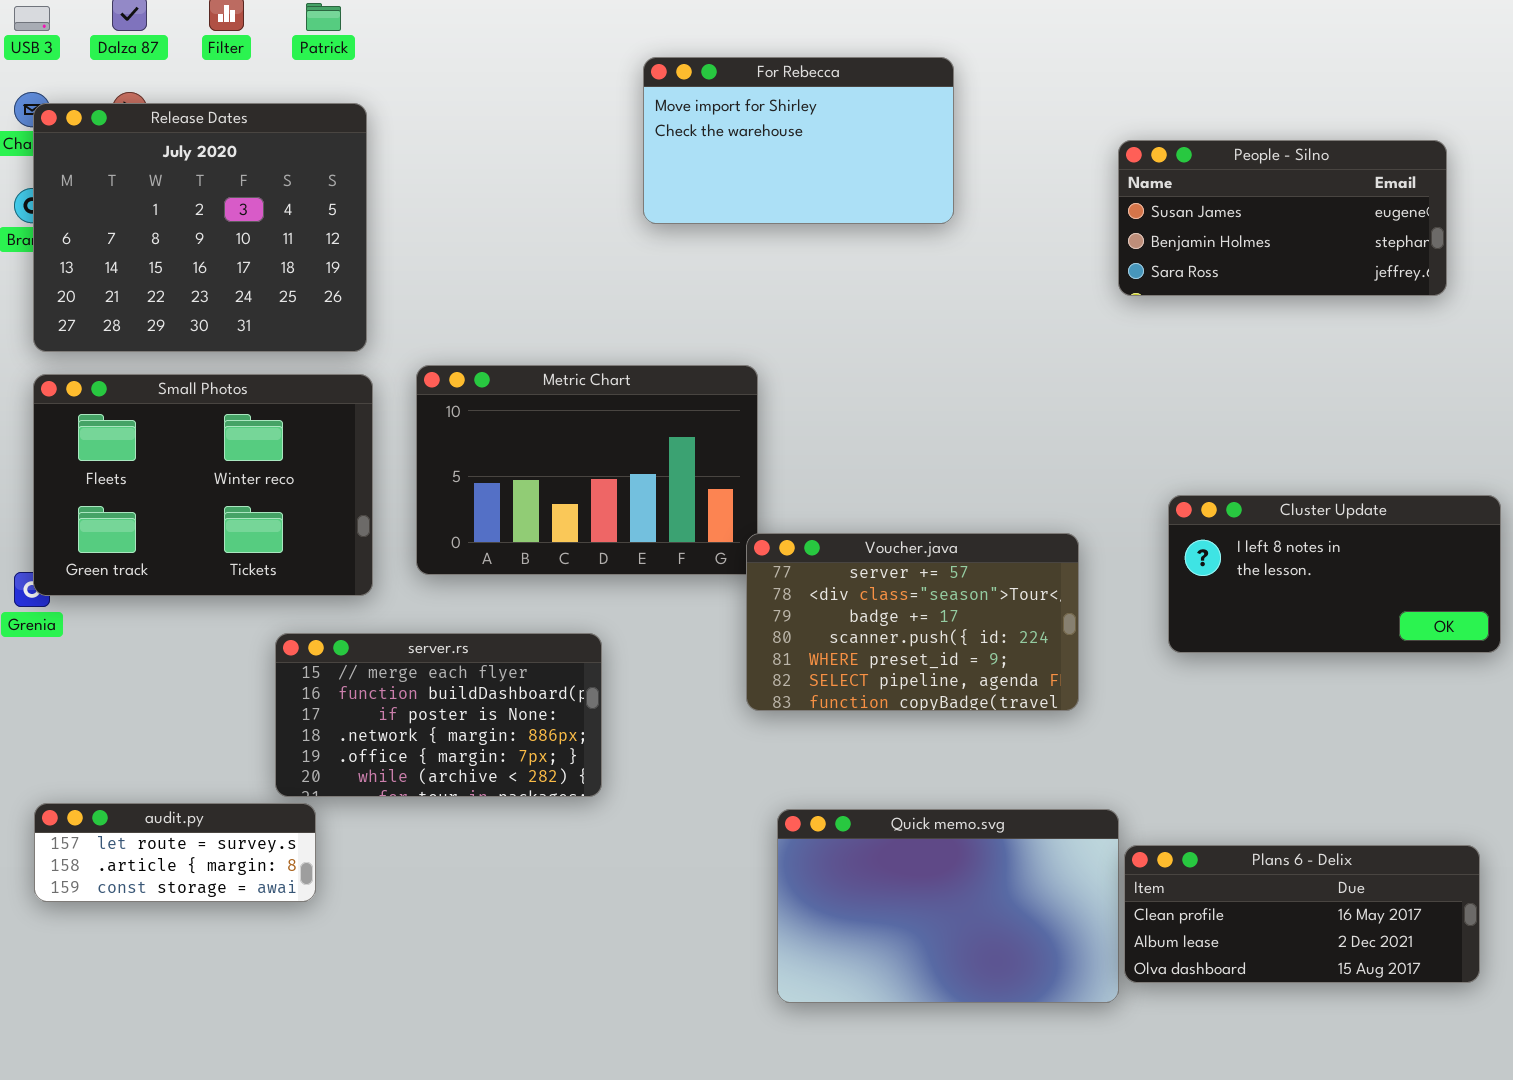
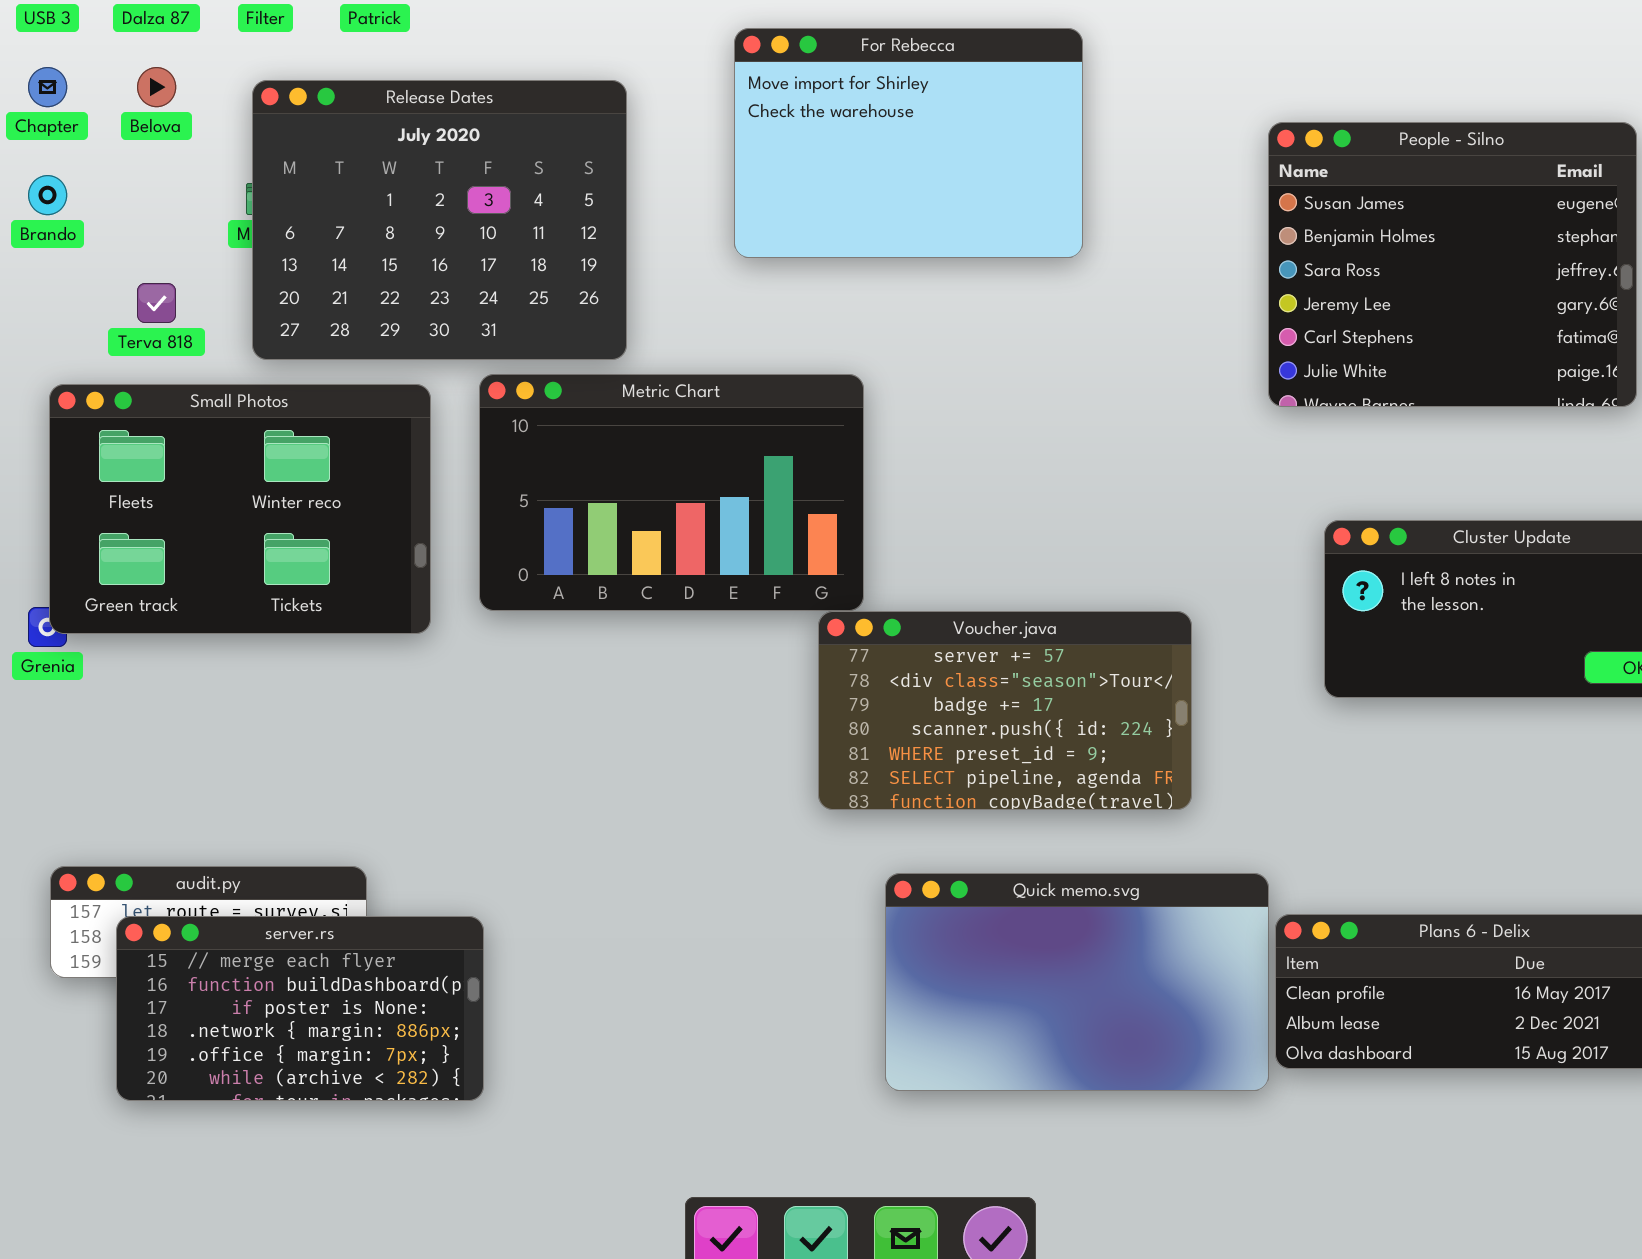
For Rebecca: [643,57,954,224] -> [734,28,1083,258], resized
Release Dates: [33,103,367,352] -> [252,80,627,360], moved
People - Silno: [1118,140,1447,296] -> [1268,122,1637,407], resized
Voucher.java: [746,533,1079,711] -> [818,611,1192,810], moved
server.rs: [275,633,602,797] -> [116,916,484,1101], moved

